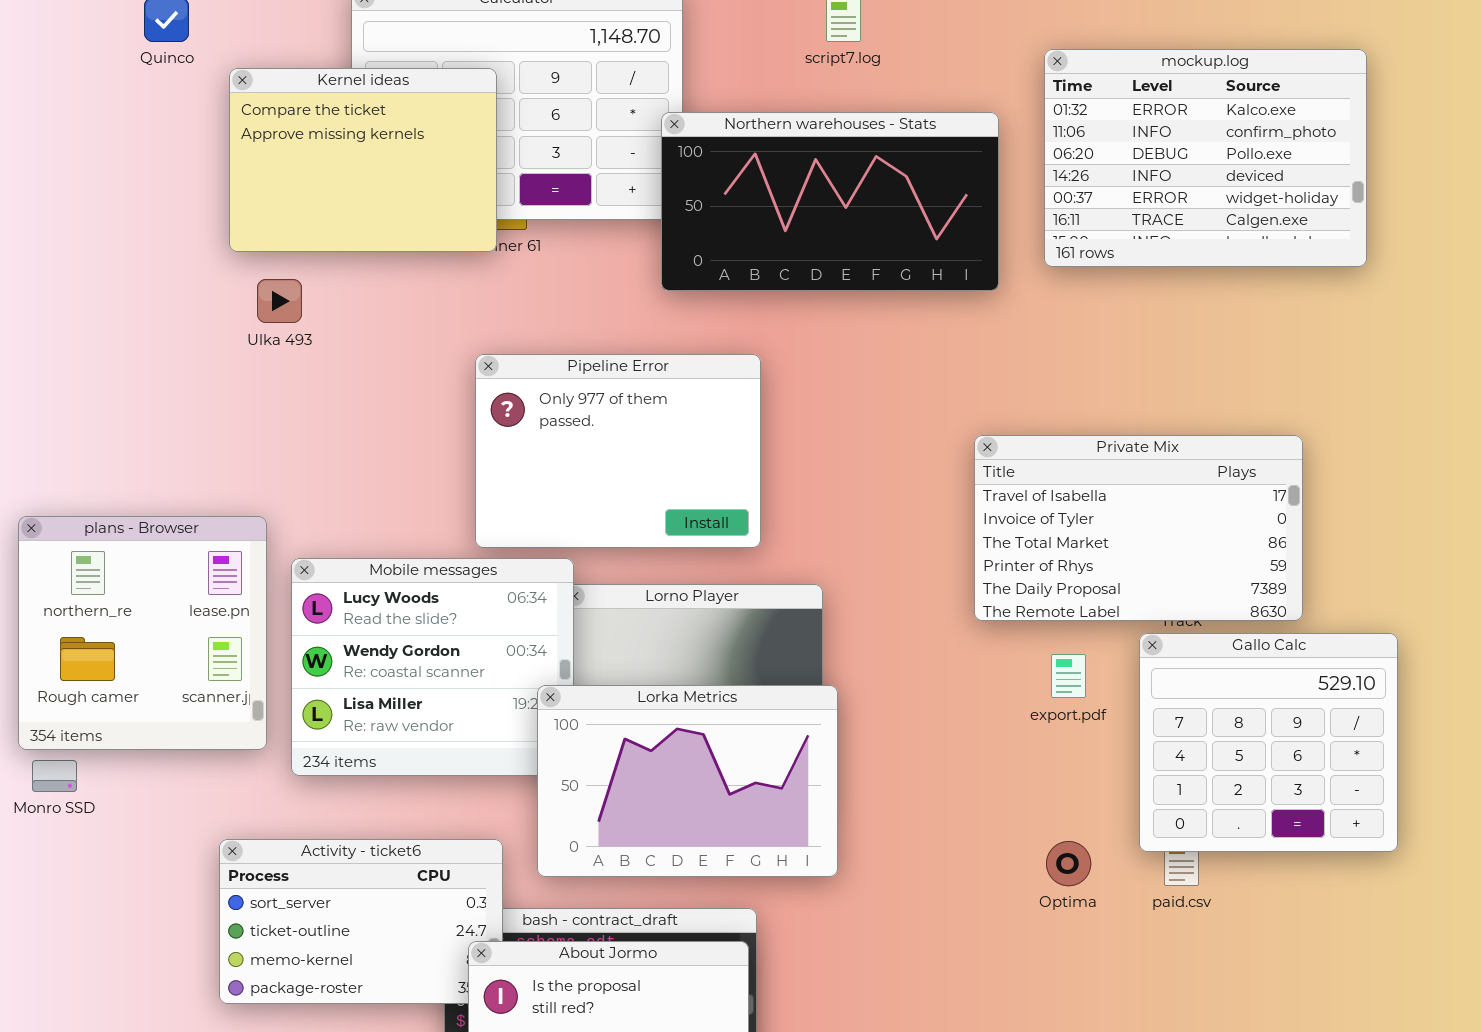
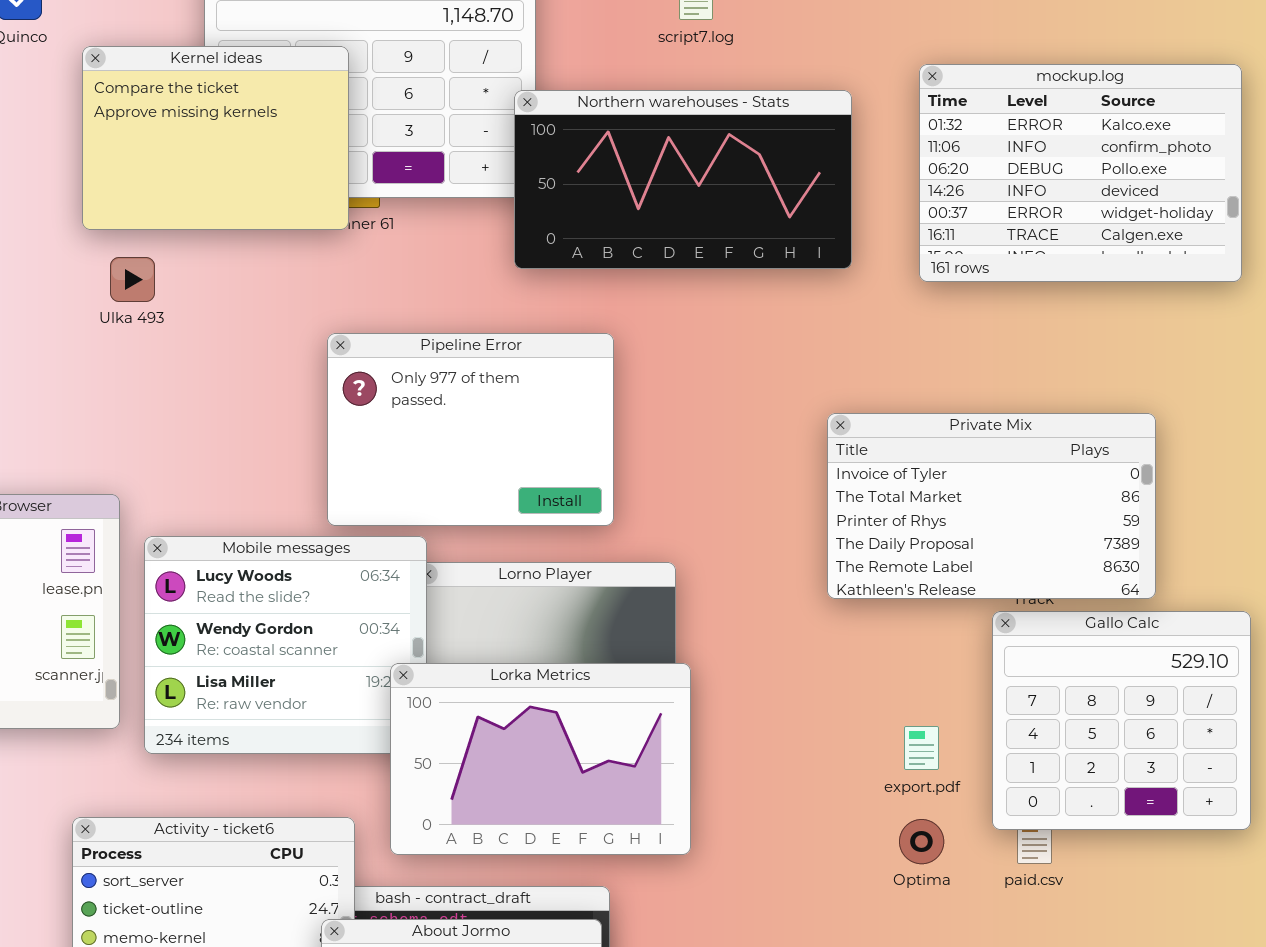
mockup.log: [1044,49,1367,267] -> [919,64,1242,282], moved
Private Mix: [974,435,1303,621] -> [827,413,1156,599], scrolled down 1 row
export.pdf: [1051,654,1086,698] -> [904,726,939,770], moved

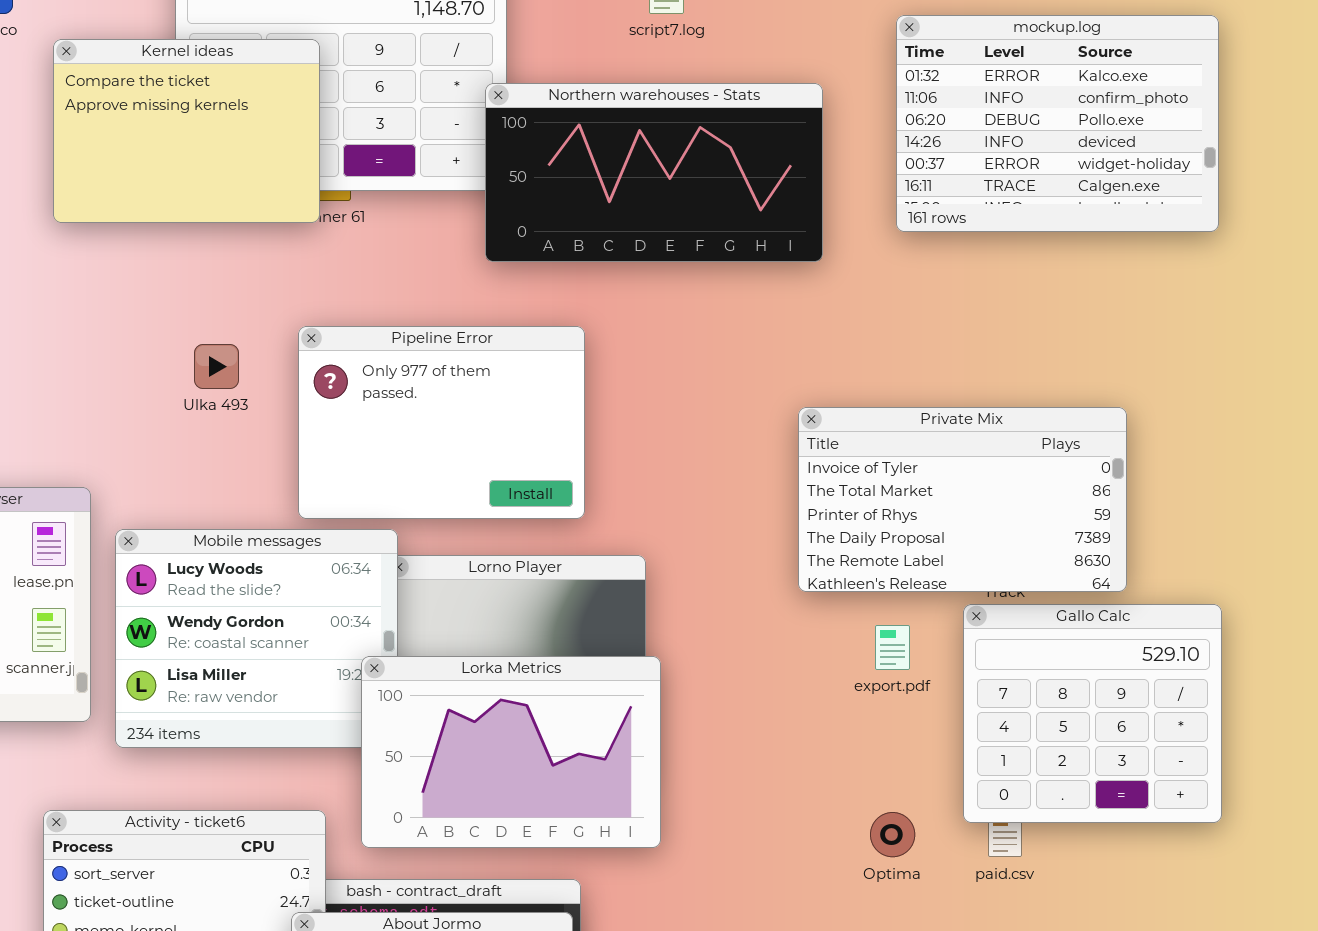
mockup.log: [919,64,1242,282] -> [896,15,1219,232], moved
Ulka 493: [110,257,155,302] -> [194,344,239,389], moved
export.pdf: [904,726,939,770] -> [875,625,910,670], moved

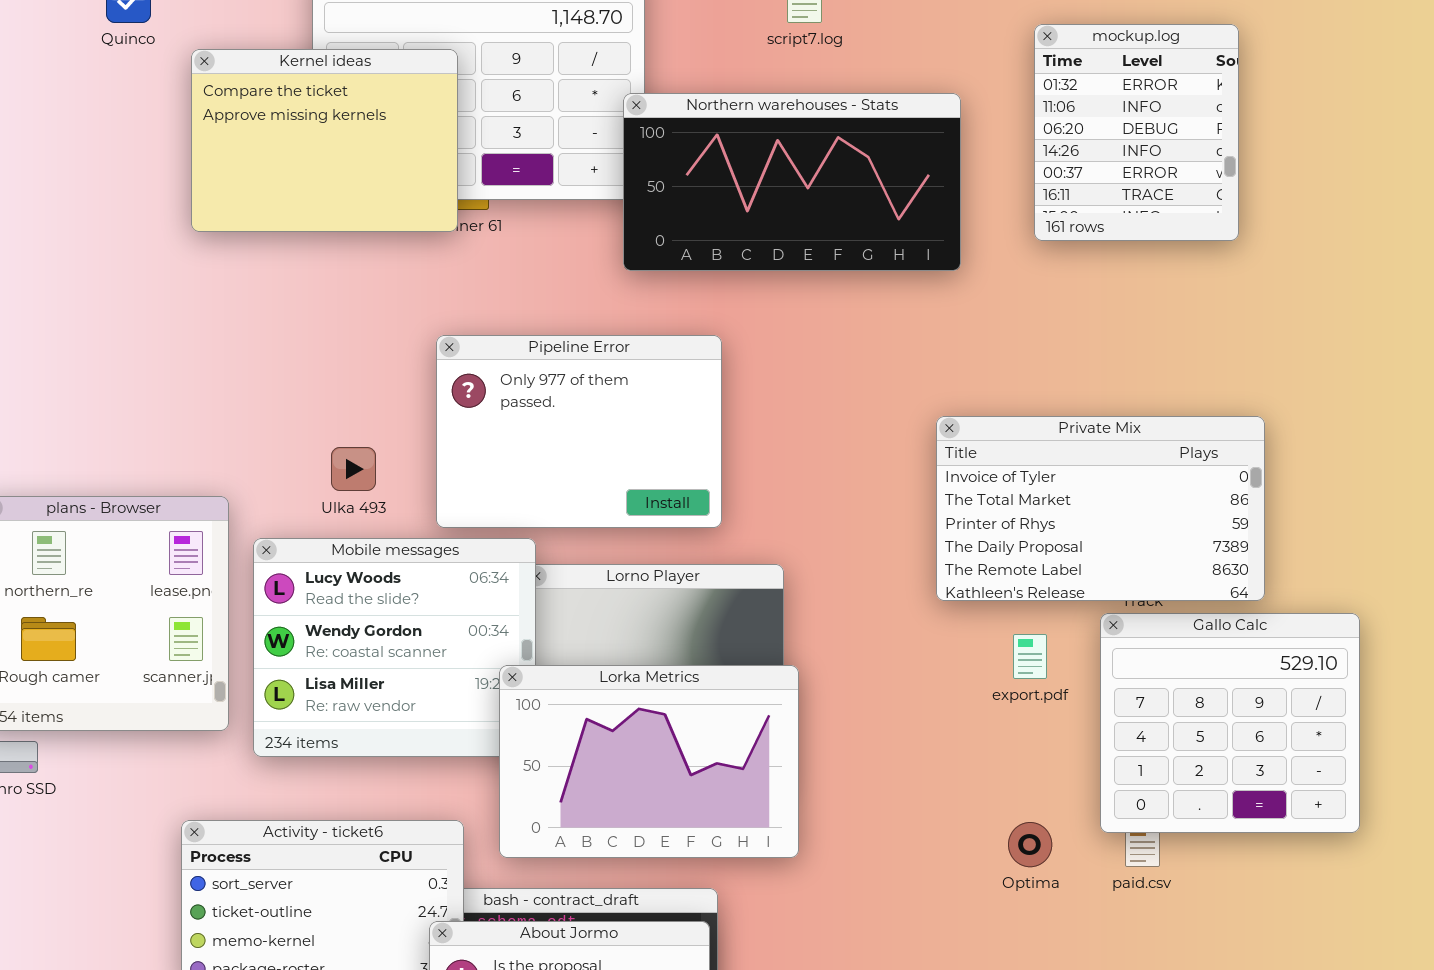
mockup.log: [896,15,1219,232] -> [1034,24,1239,241], resized
Ulka 493: [194,344,239,389] -> [331,447,376,491], moved

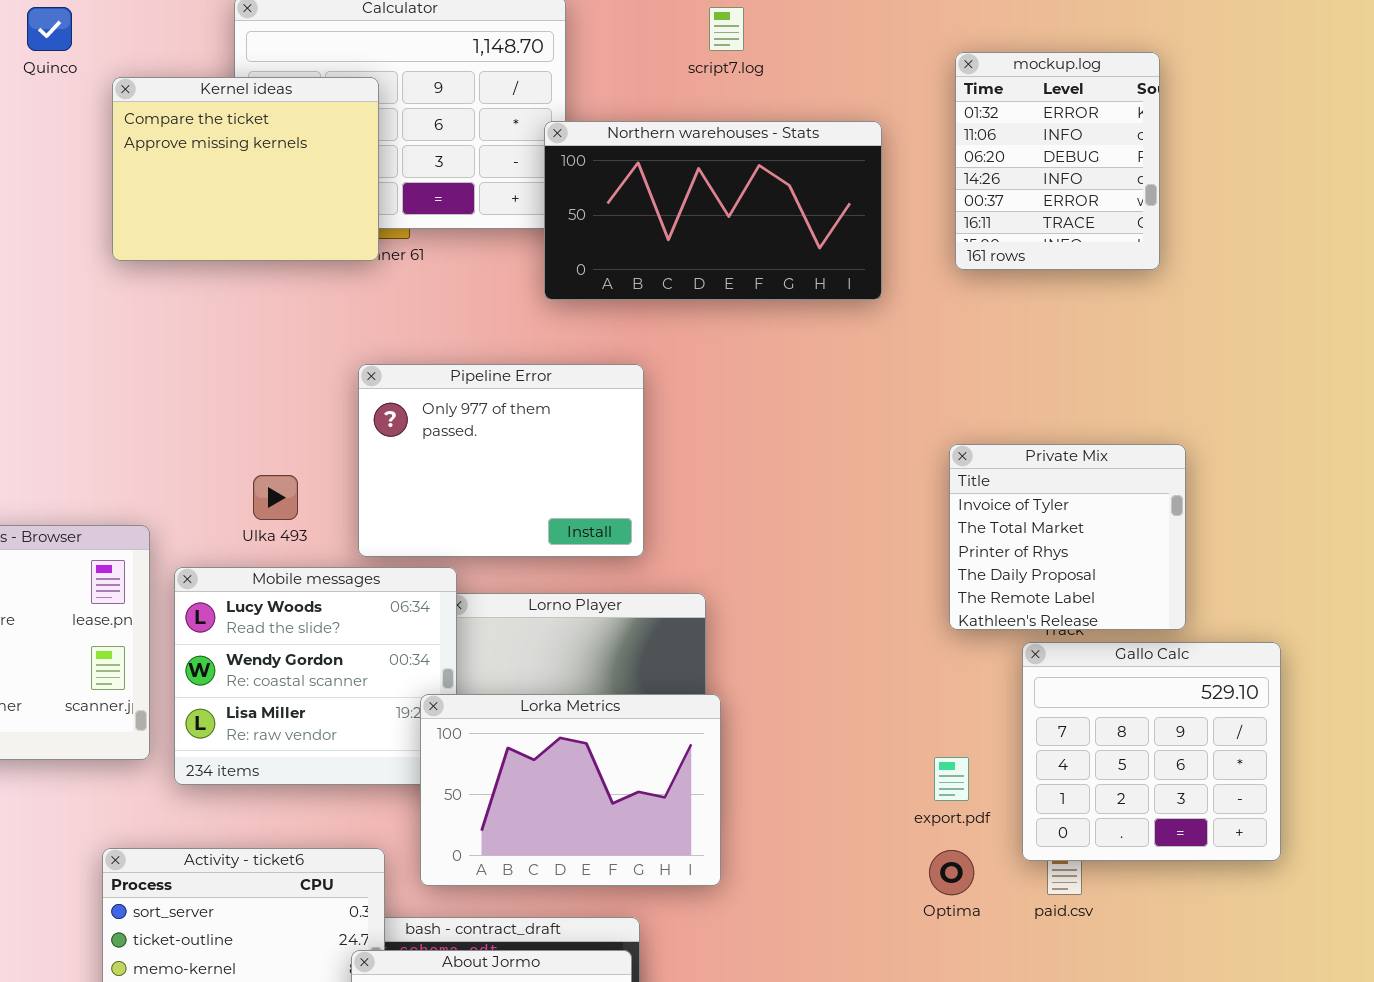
Private Mix: [936,416,1265,601] -> [949,444,1186,630], resized
export.pdf: [1013,634,1047,679] -> [934,757,969,801], moved

